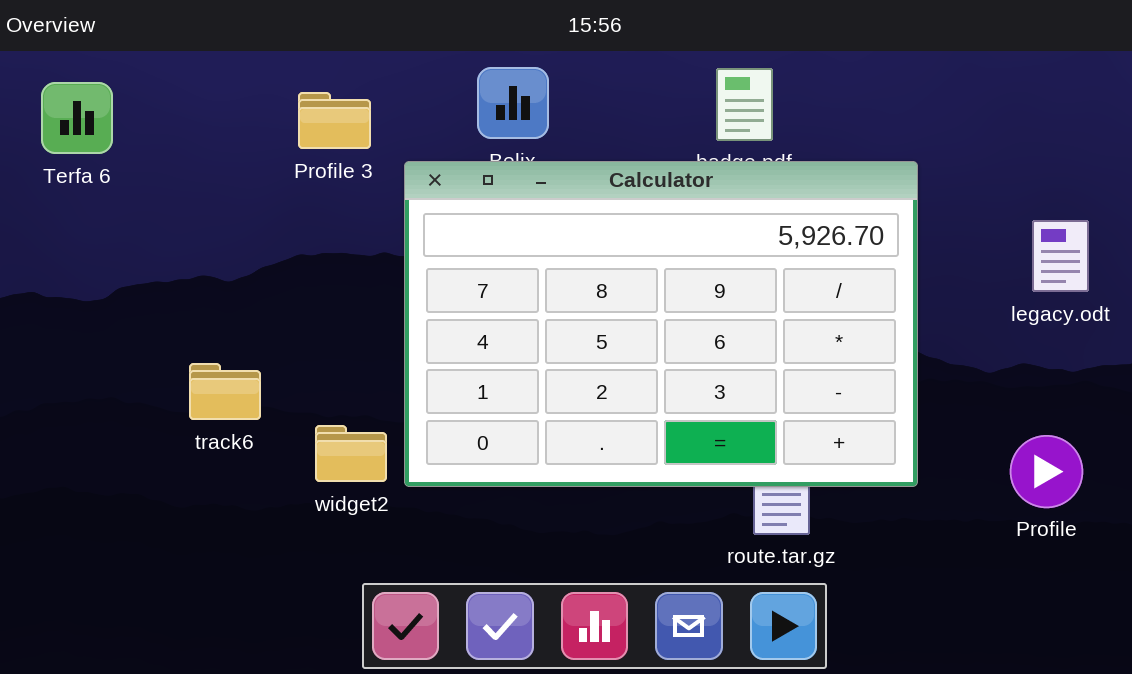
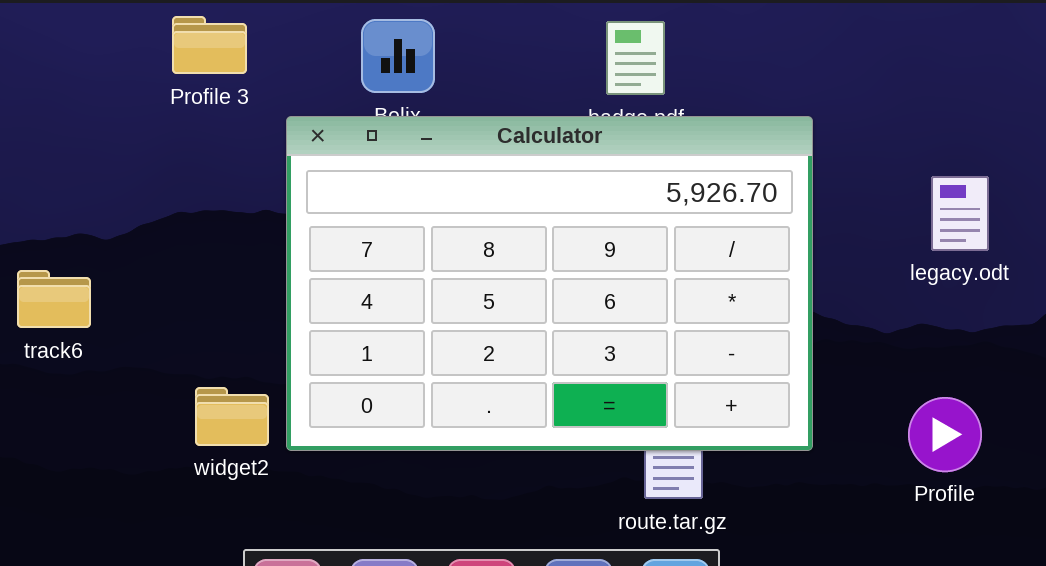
Profile 3: [298,92,371,149] -> [172,16,247,74], moved
track6: [189,363,261,420] -> [17,270,91,328], moved

